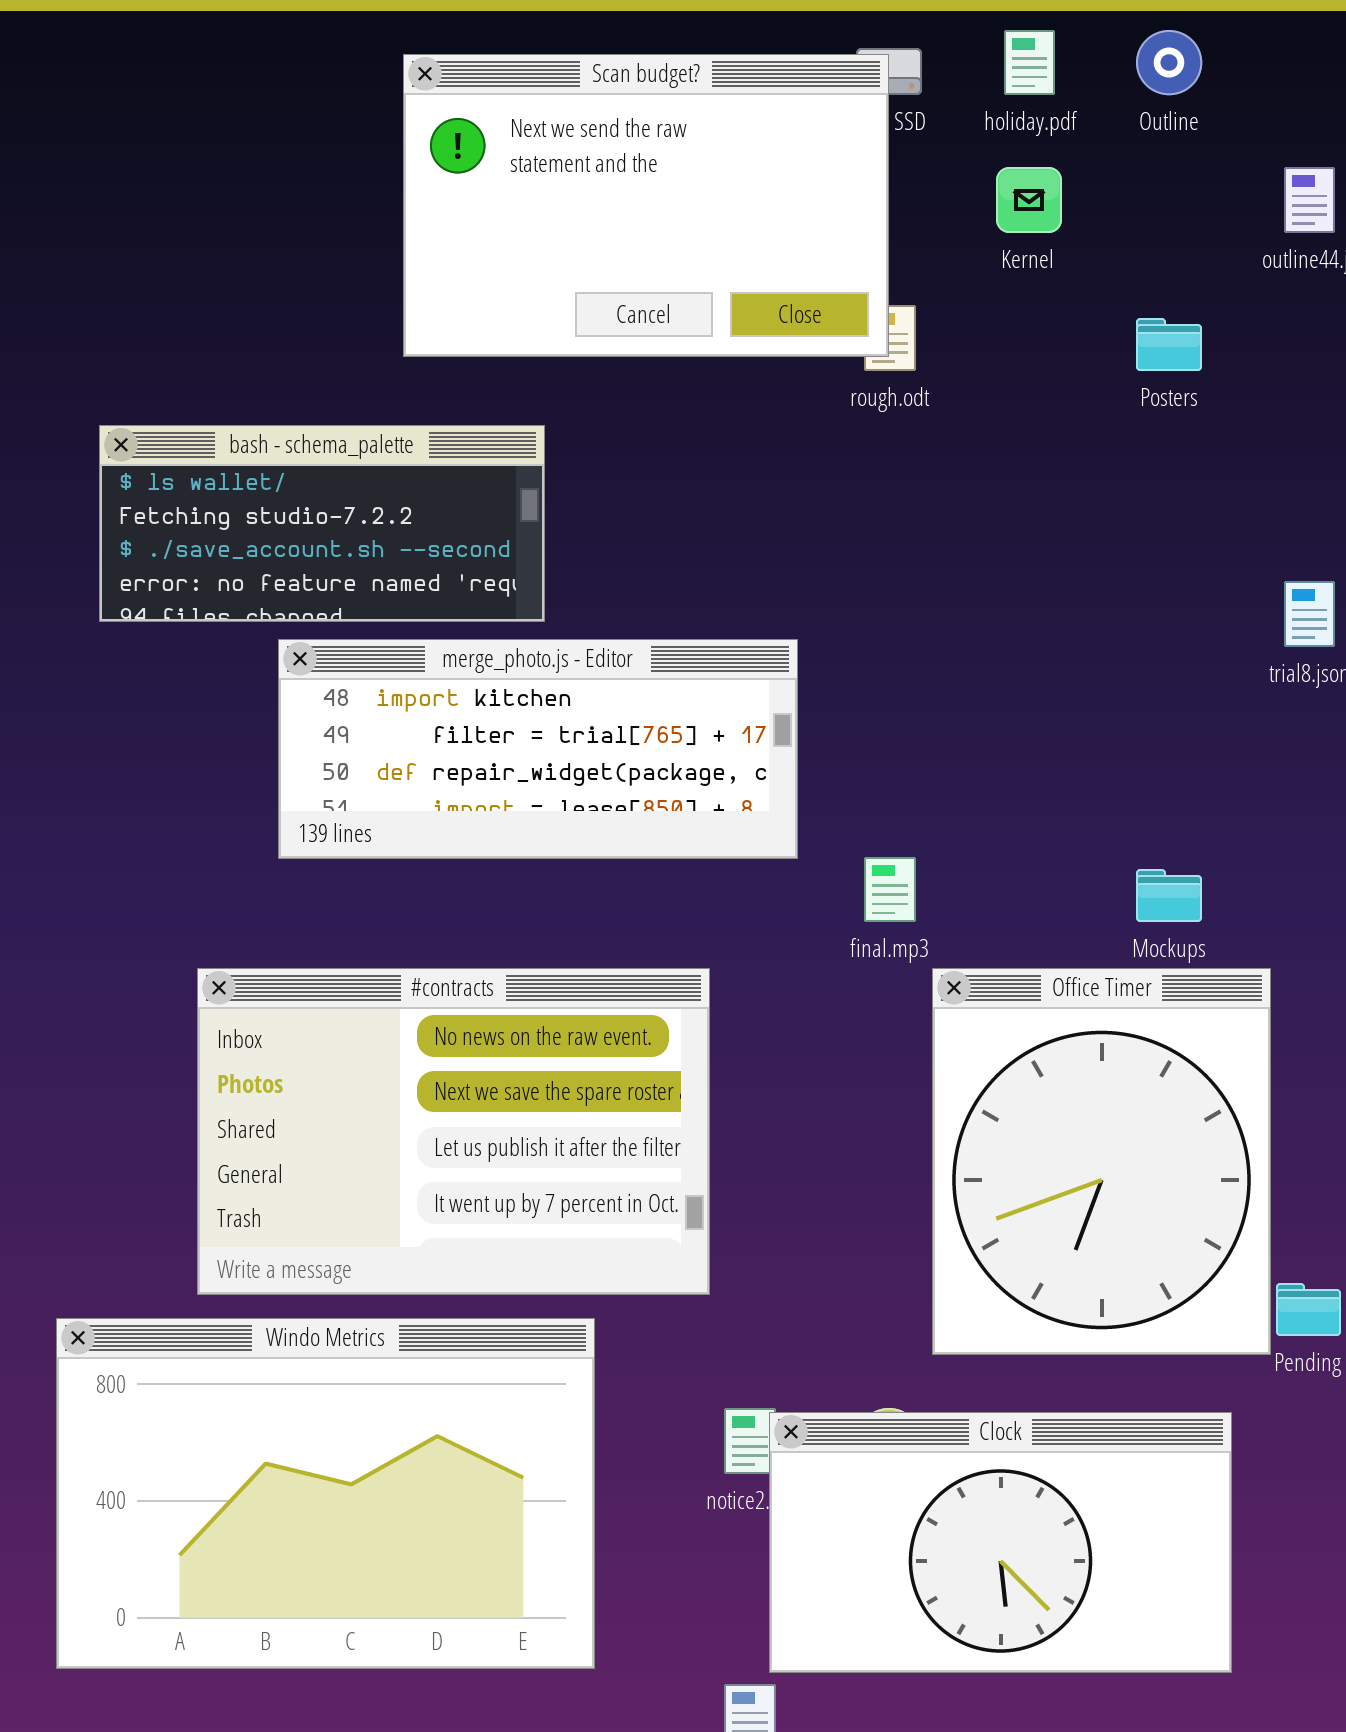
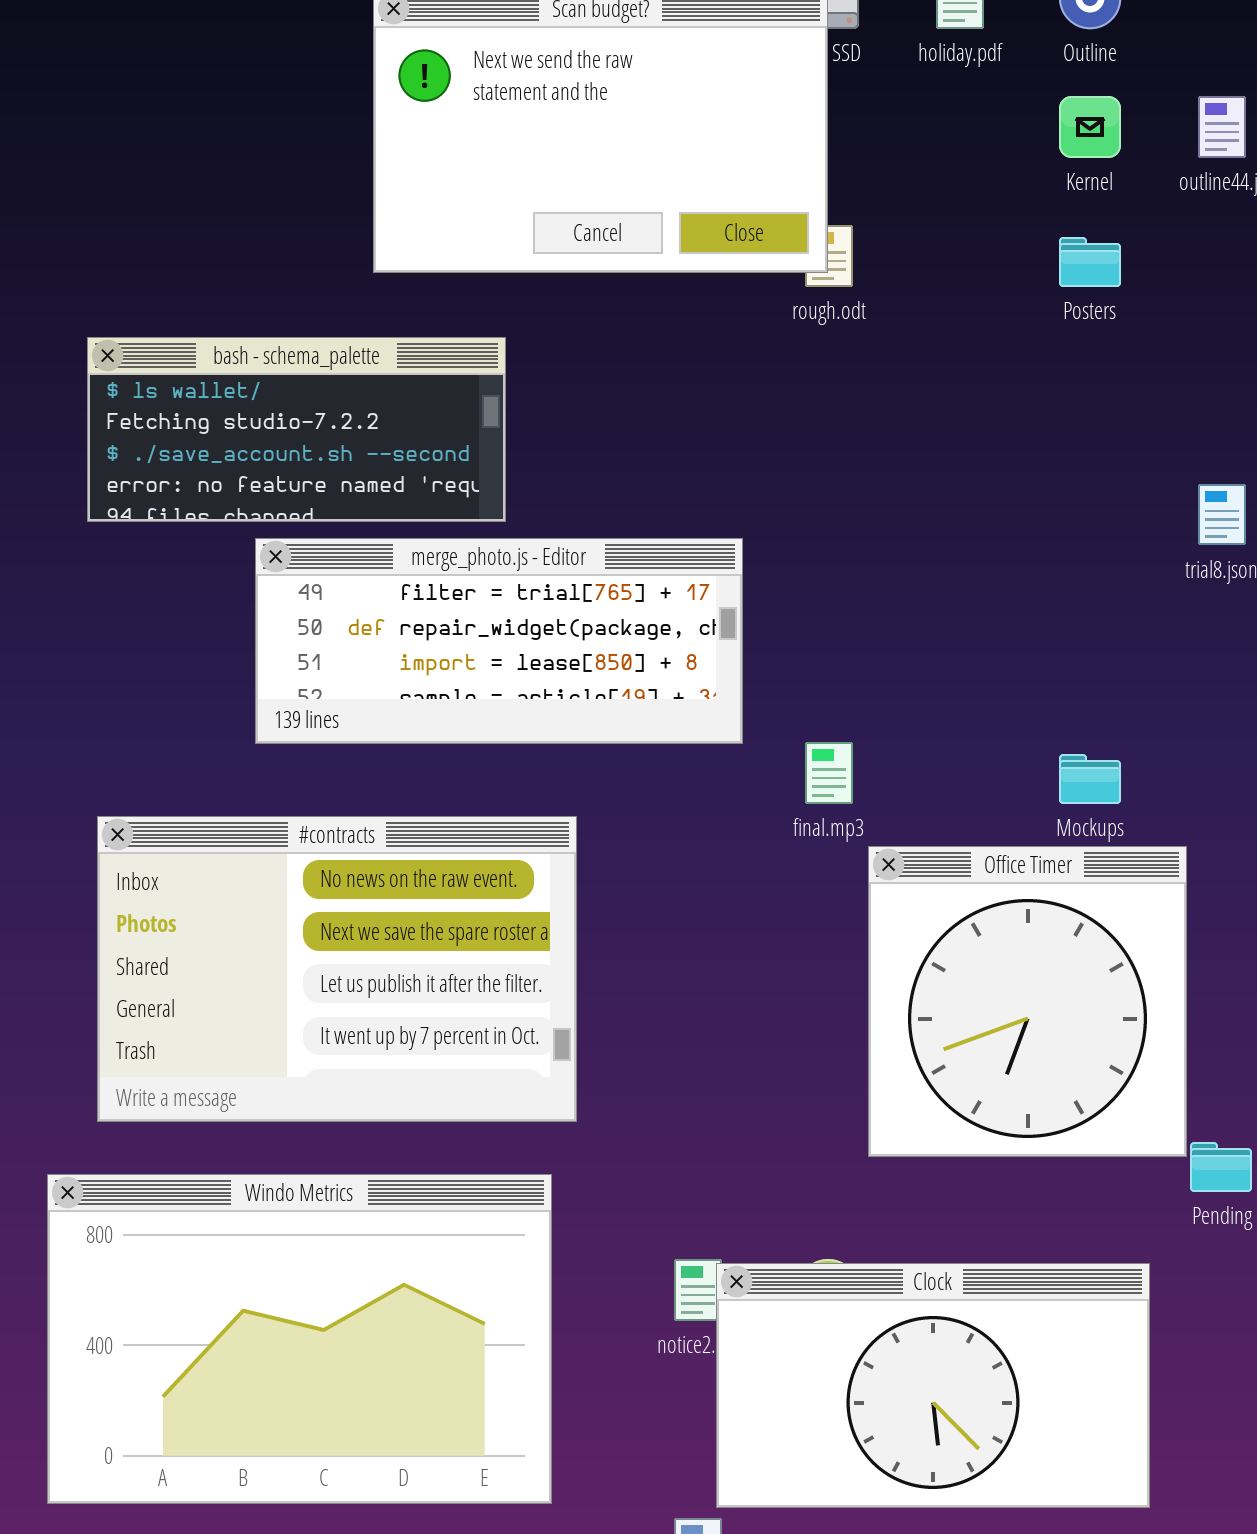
Kernel: [996,167,1062,233] -> [1059,96,1121,158], moved
merge_photo.js - Editor: [278,639,798,859] -> [255,538,743,744], scrolled down 1 row
#contracts: [197,968,710,1295] -> [97,816,577,1122], moved
Office Timer: [932,968,1271,1355] -> [868,846,1187,1157], resized

